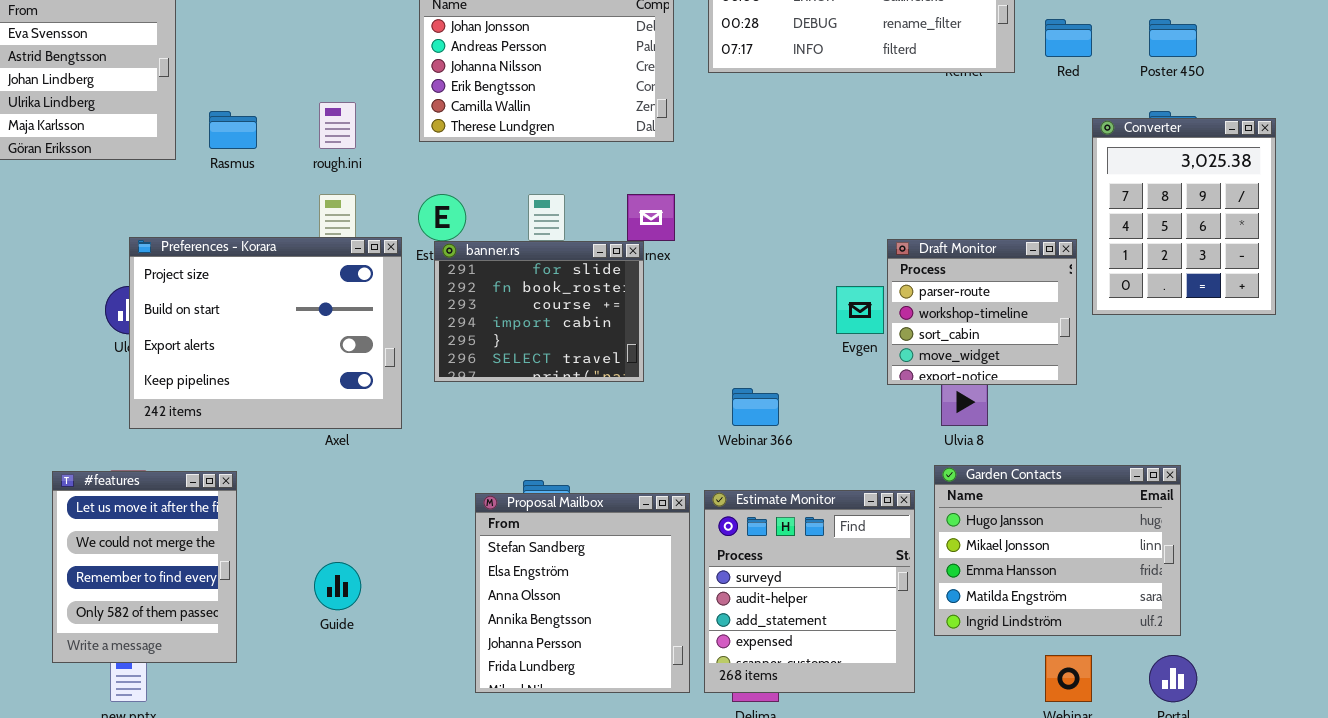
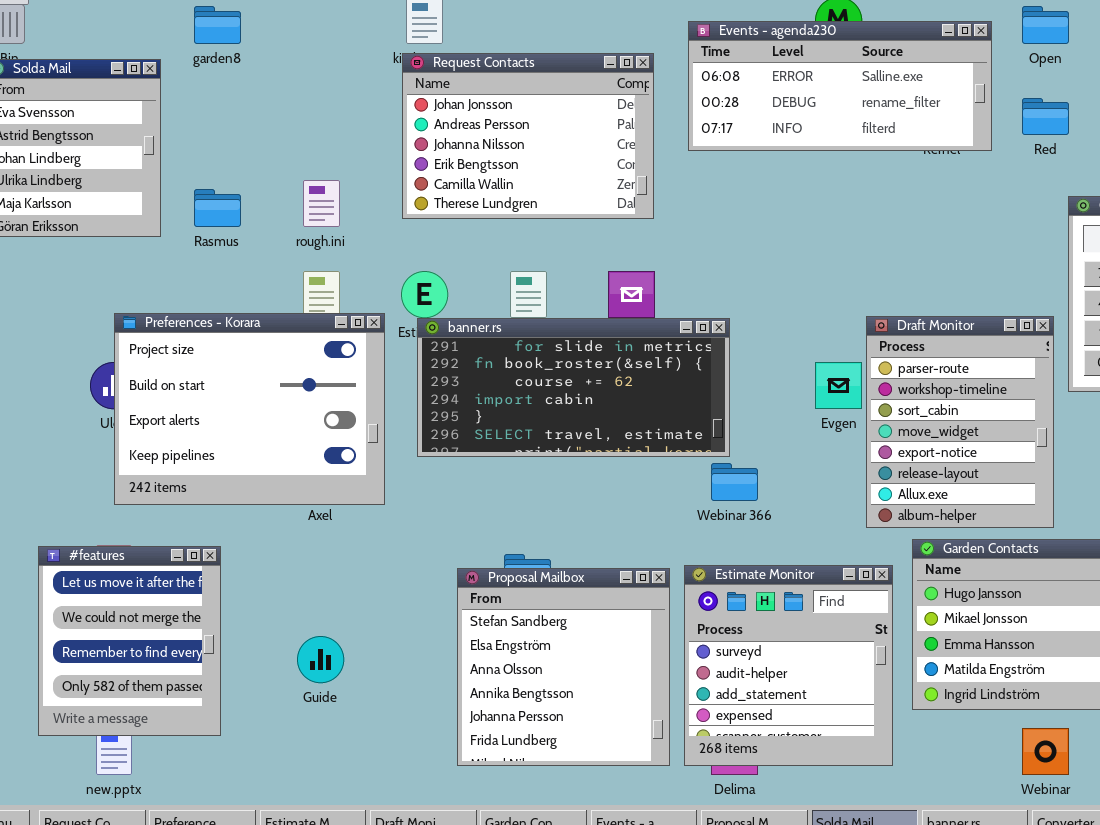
Draft Monitor: [887,239,1077,385] -> [866,316,1054,528], resized
banner.rs: [434,241,644,382] -> [417,318,730,457], resized

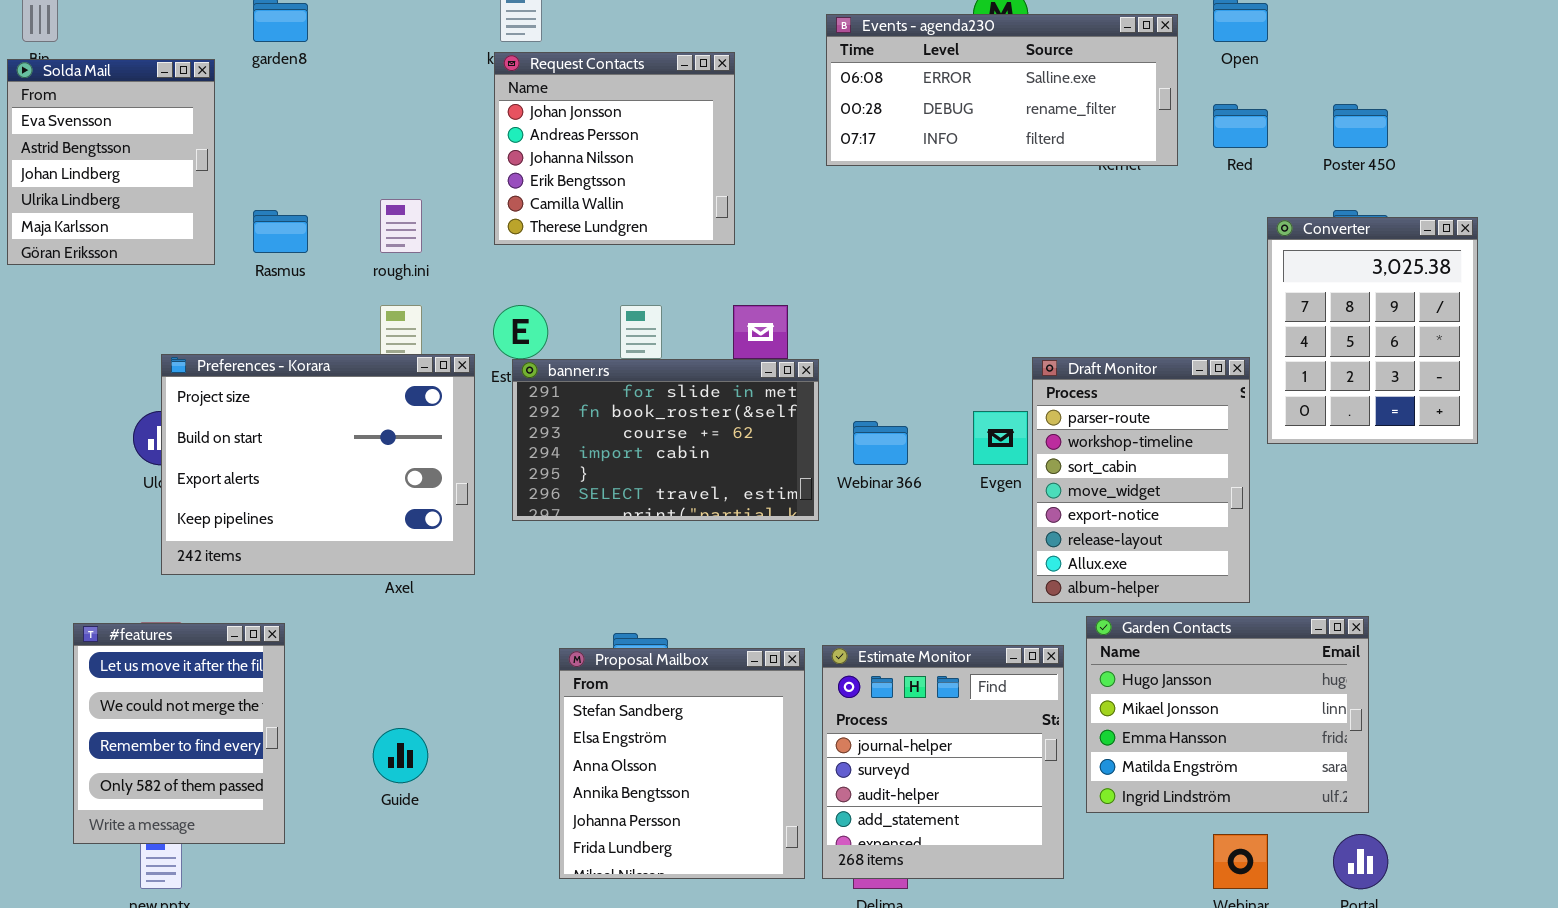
Request Contacts: [402,53,654,219] -> [494,52,735,245], resized
banner.rs: [417,318,730,457] -> [512,359,819,521], resized
Webinar 366: [711,463,758,501] -> [853,421,908,465], moved
Estimate Monitor: [684,565,893,766] -> [822,645,1064,879], scrolled up 1 row

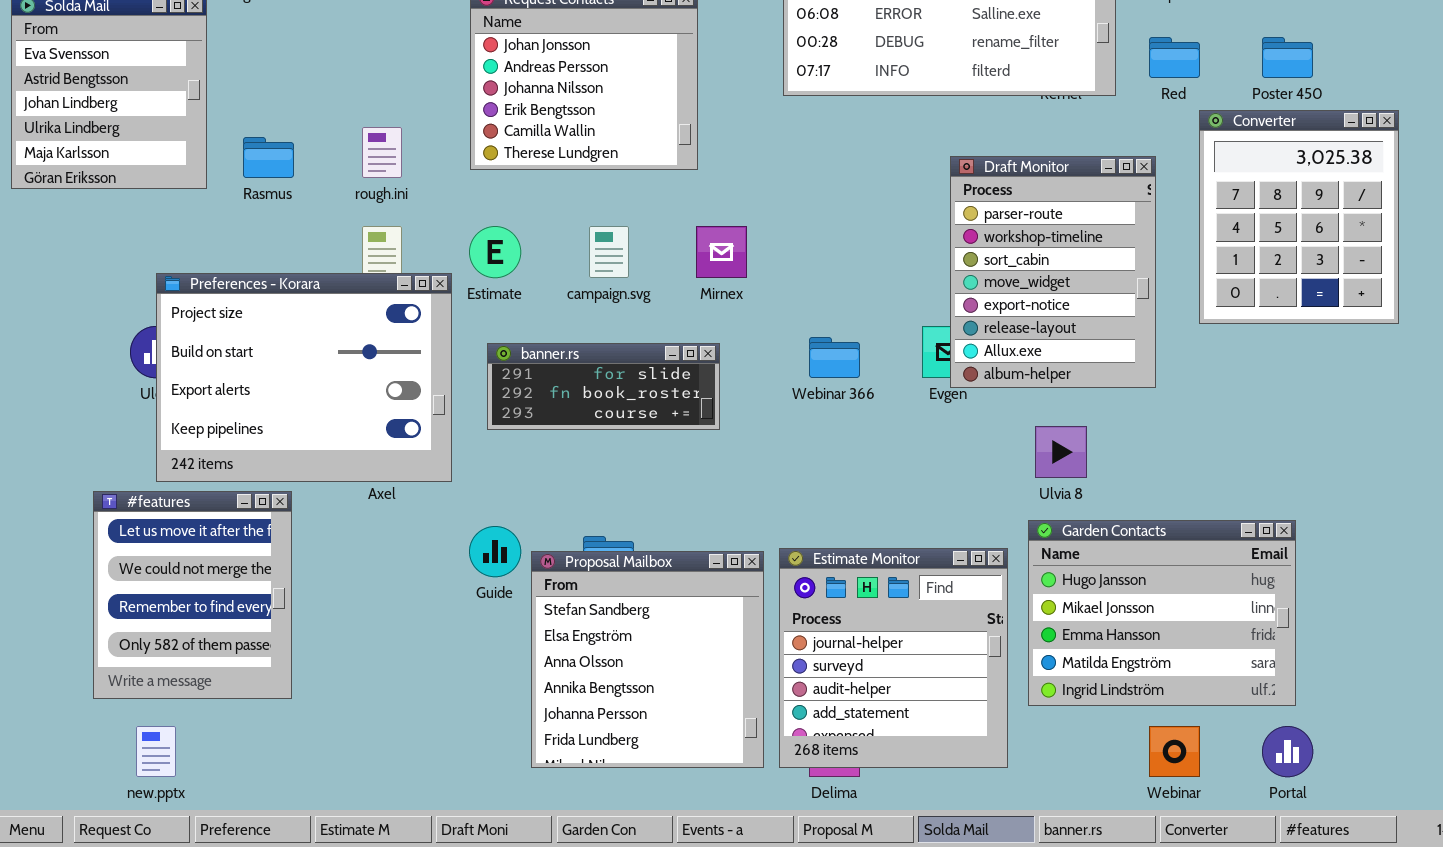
Converter: [1267,217,1478,444] -> [1199,110,1399,324], moved
Draft Monitor: [1032,357,1250,603] -> [950,156,1156,388], moved
banner.rs: [512,359,819,521] -> [487,343,720,430], resized
#features: [73,623,285,844] -> [93,491,292,699], moved
Guide: [373,728,428,783] -> [469,526,521,577], moved

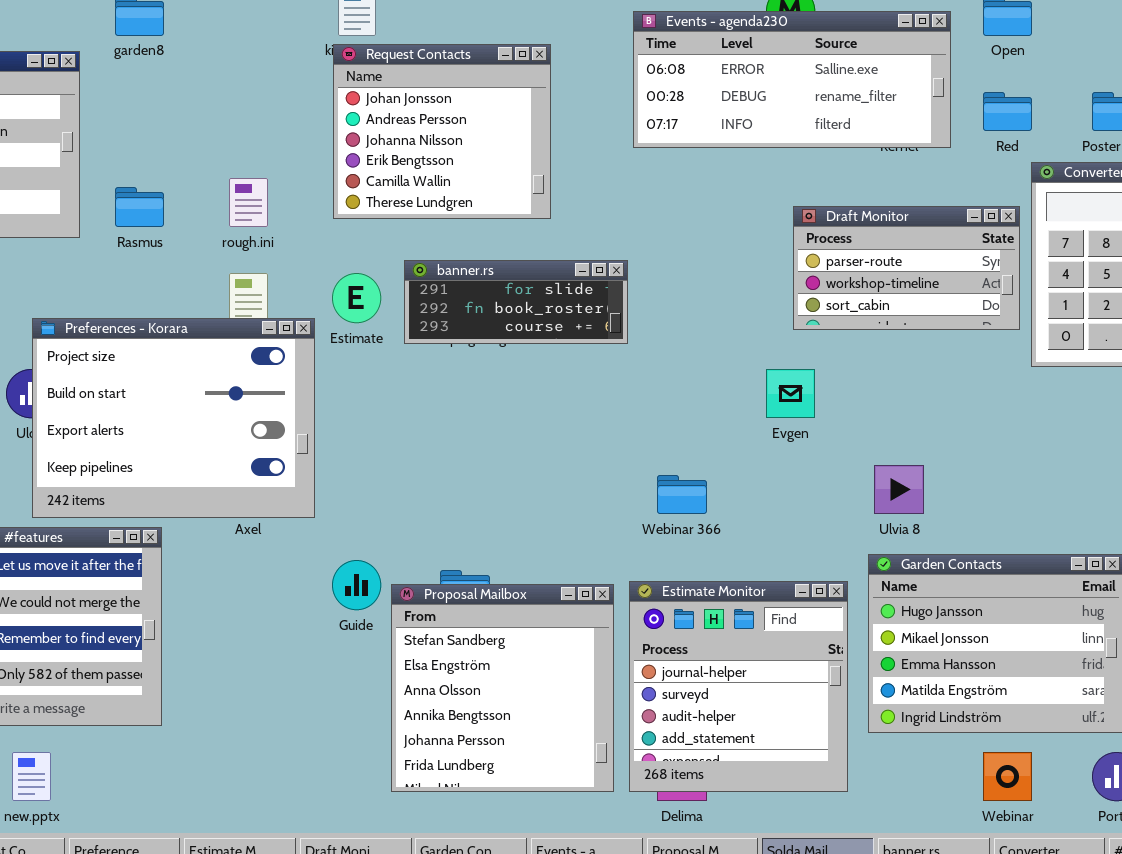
Draft Monitor: [950,156,1156,388] -> [793,206,1020,330], resized
Webinar 366: [809,337,860,378] -> [657,475,707,514], moved
banner.rs: [487,343,720,430] -> [404,260,628,344], moved

